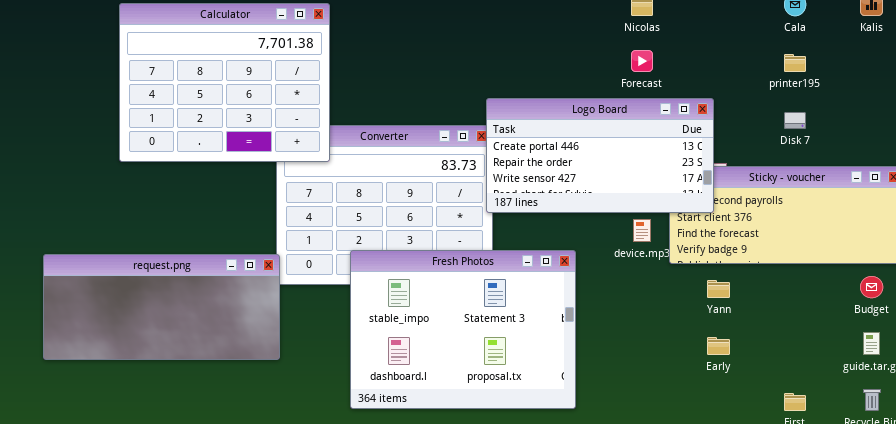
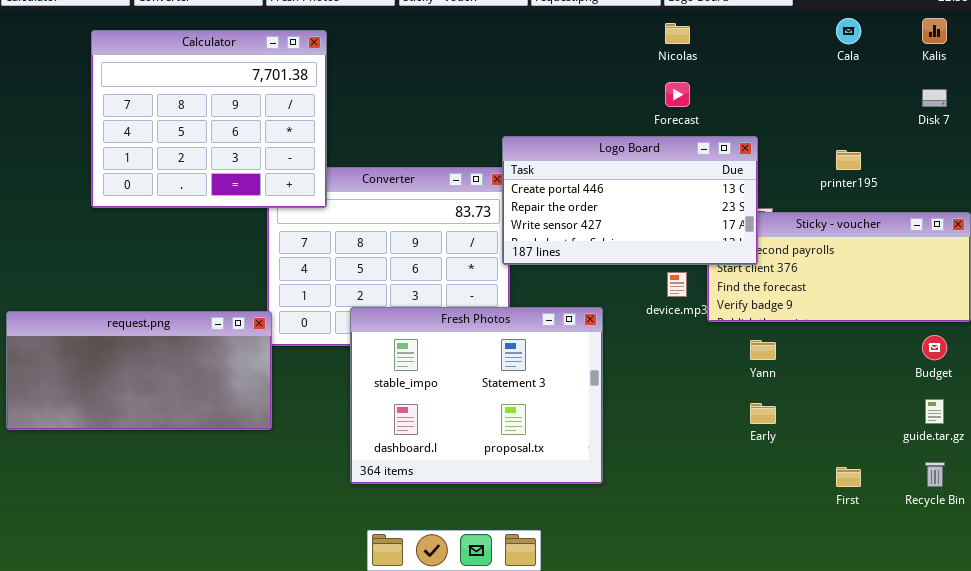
printer195: [784,54,806,72] -> [836,150,861,170], moved
Disk 7: [784,112,806,129] -> [922,89,947,107], moved

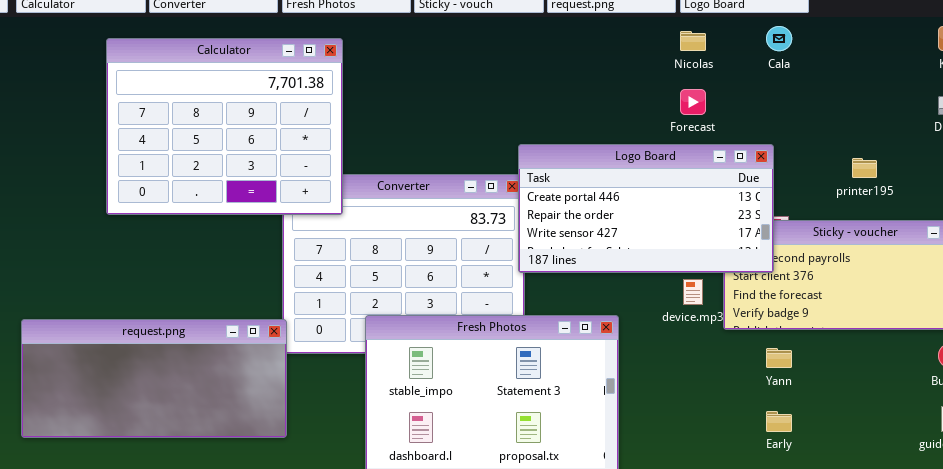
Cala: [836,18,861,44] -> [766,26,792,51], moved

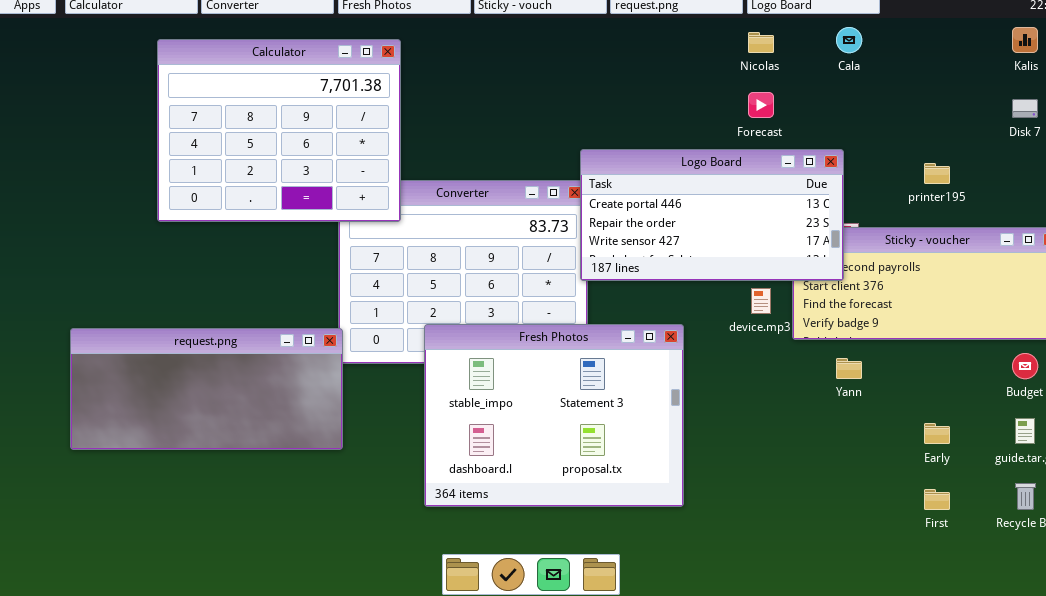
Early: [766,411,792,432] -> [924,423,950,444], moved

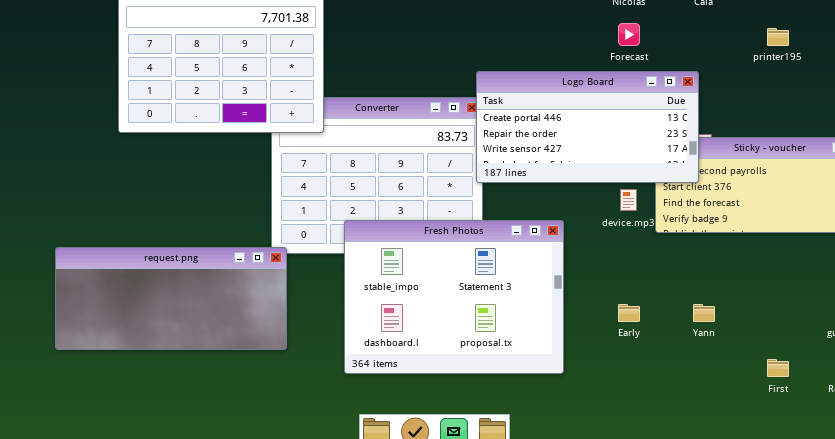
printer195: [924,163,950,184] -> [767,28,789,46], moved
request.png: [70,328,343,450] -> [55,247,287,350], moved
Yann: [836,358,862,379] -> [693,304,715,322], moved
Early: [924,423,950,444] -> [618,304,640,322], moved

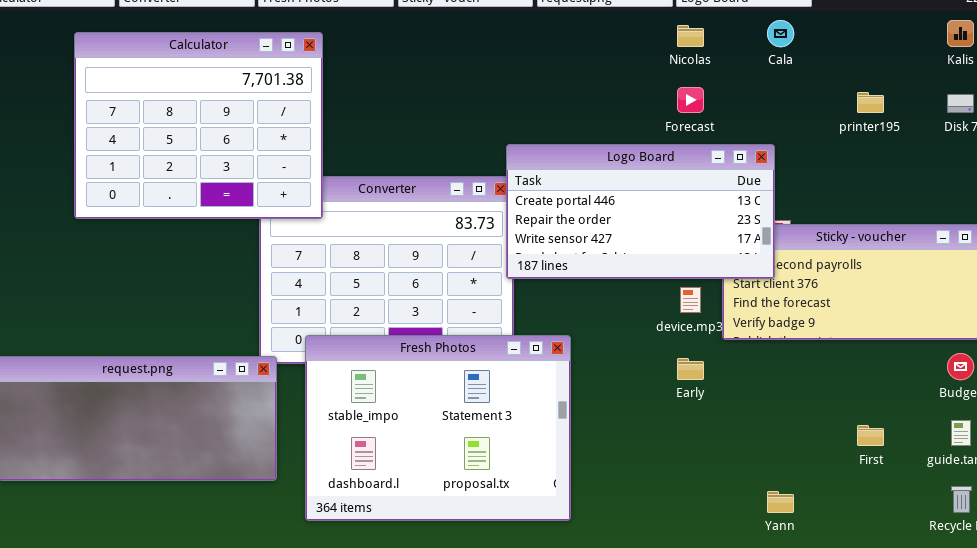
Fresh Photos: [344,220,564,374] -> [305,335,571,521], moved
Early: [618,304,640,322] -> [677,358,704,380], moved
Yann: [693,304,715,322] -> [767,491,794,513], moved
First: [767,359,789,377] -> [857,425,884,446], moved

